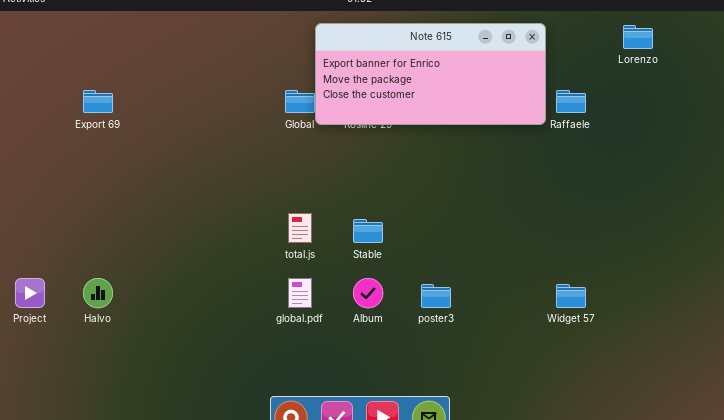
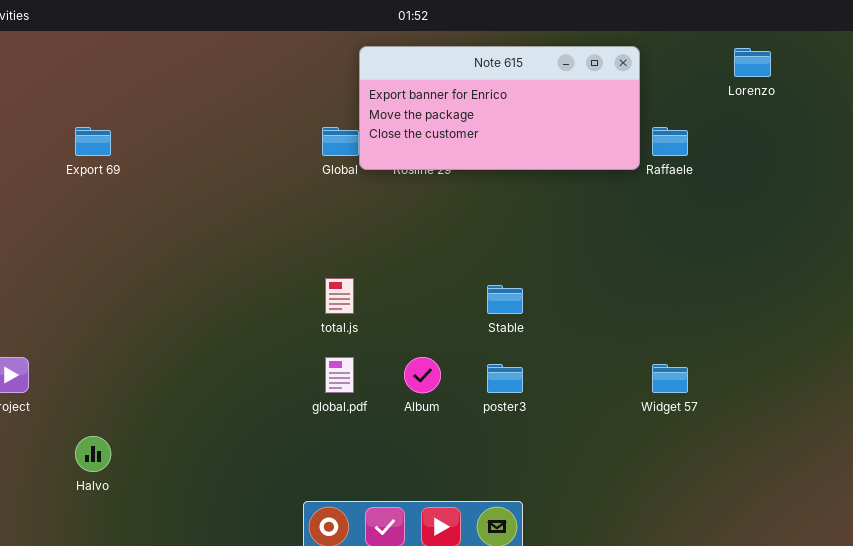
Stable: [353,219,383,243] -> [487,285,523,314], moved
Halvo: [83,278,113,308] -> [75,436,111,472], moved

